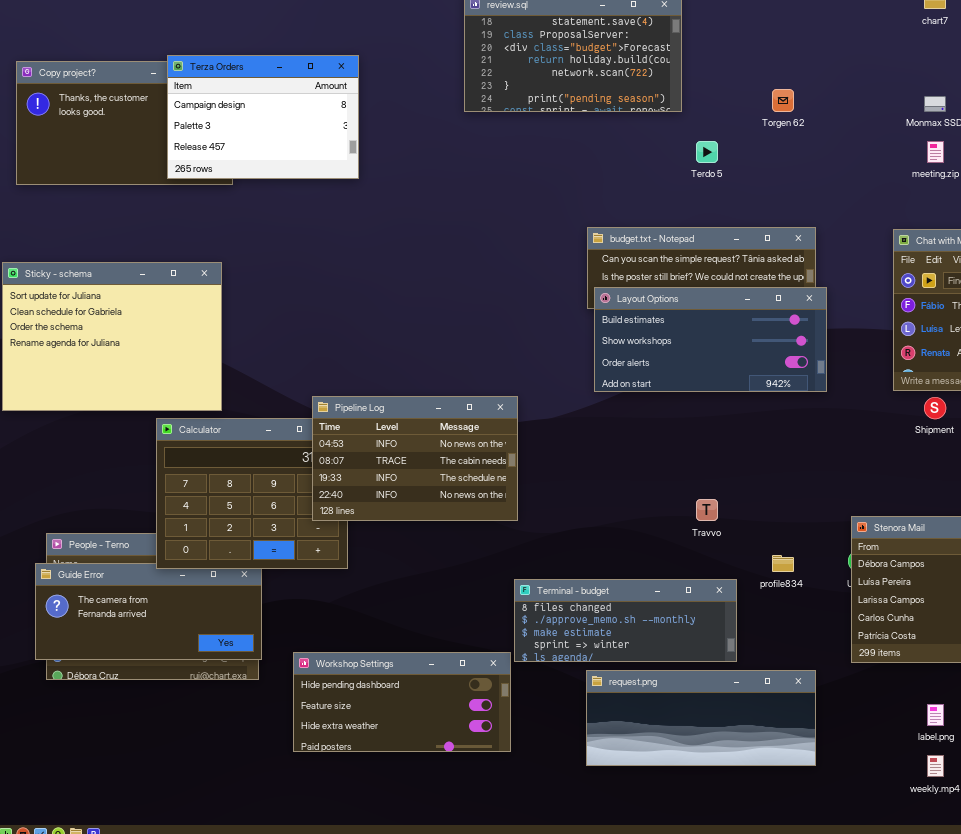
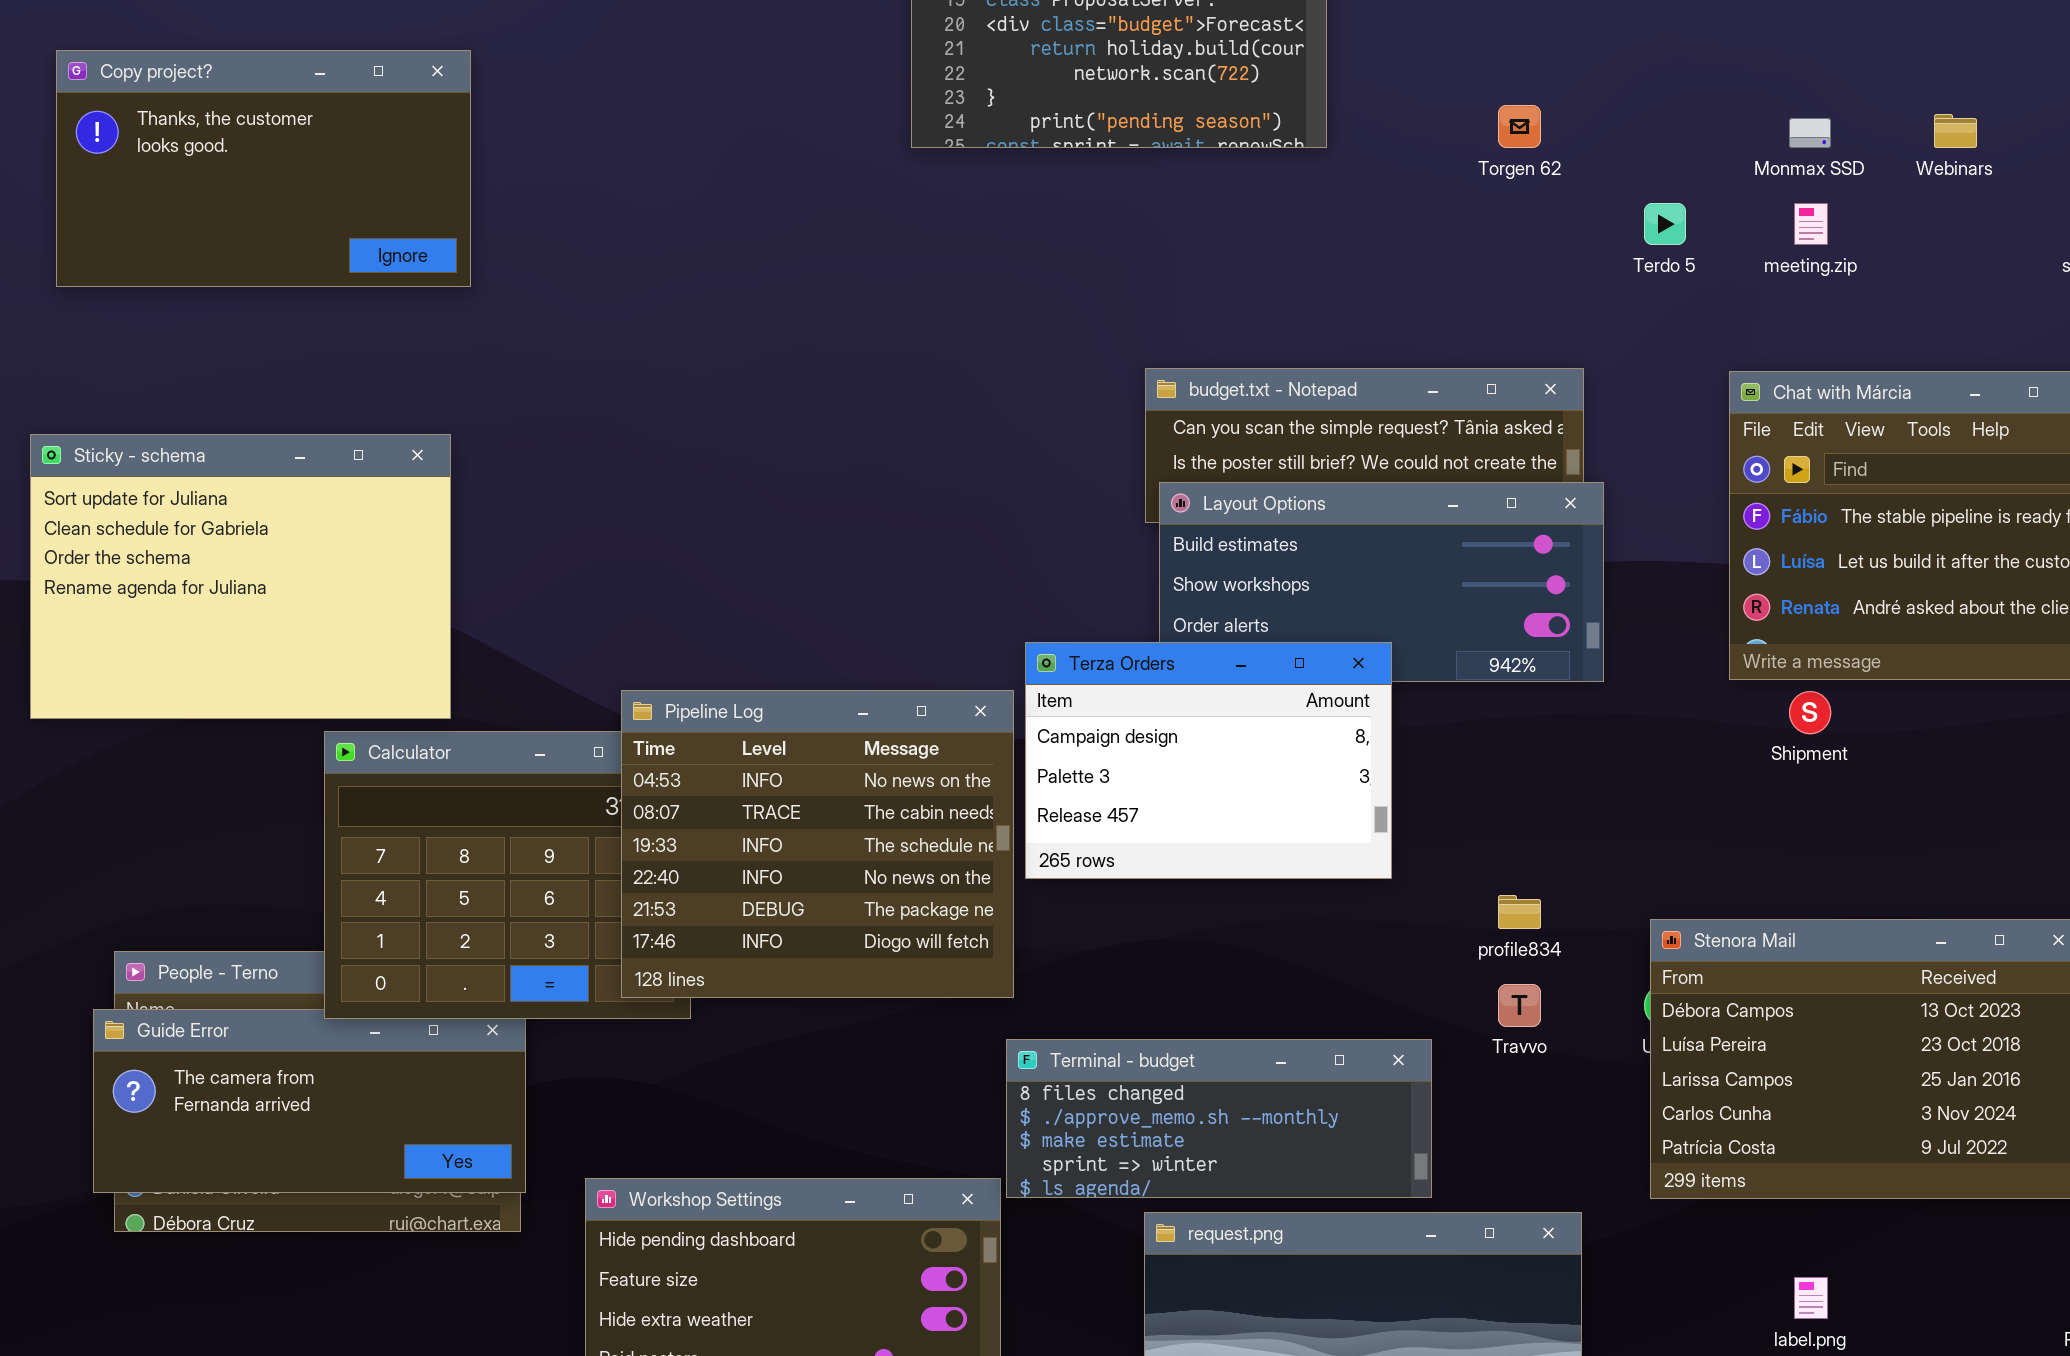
Terza Orders: [167,55,359,179] -> [1025,642,1392,879], moved
Terdo 5: [696,141,718,163] -> [1644,203,1686,245], moved
Pipeline Log: [312,396,518,521] -> [621,690,1014,998], resized
Travvo: [696,499,718,521] -> [1498,984,1541,1027], moved
profile834: [772,555,794,572] -> [1498,895,1541,929], moved

